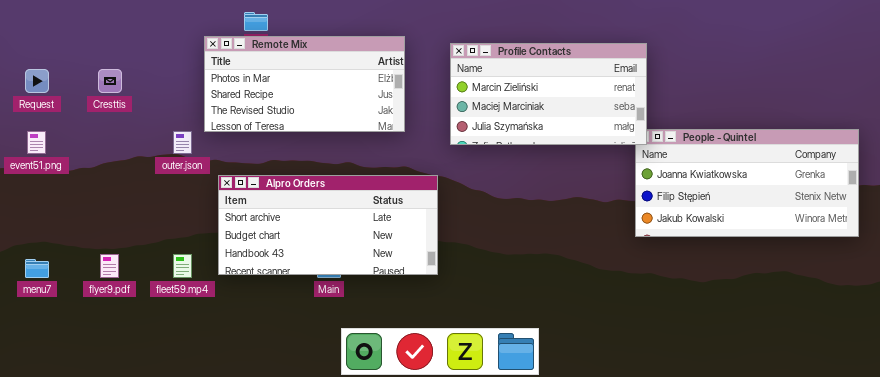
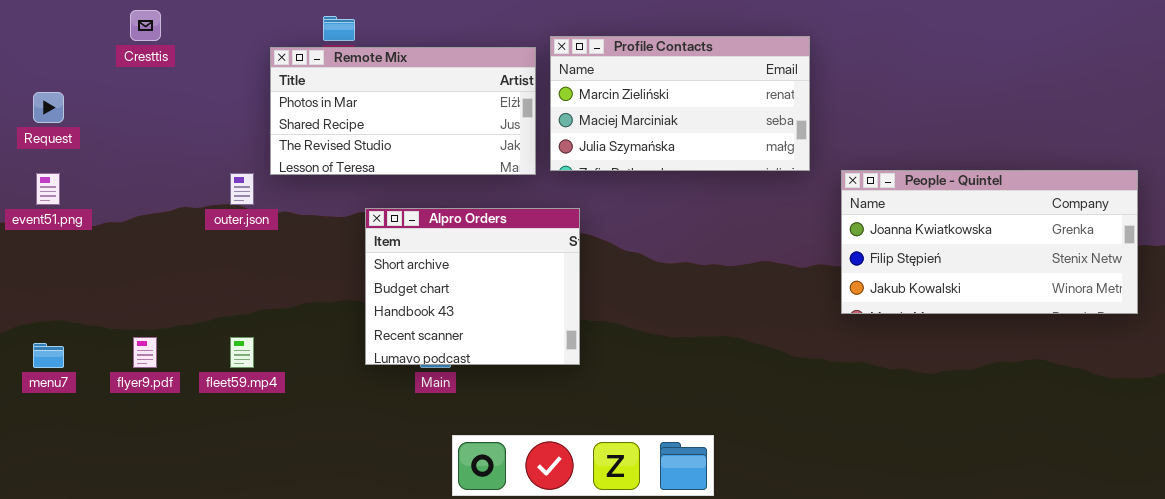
Profile Contacts: [450,43,647,145] -> [550,36,810,171], moved
Cresttis: [98,69,122,93] -> [130,10,161,41], moved
Alpro Orders: [218,175,438,275] -> [365,208,580,365], resized

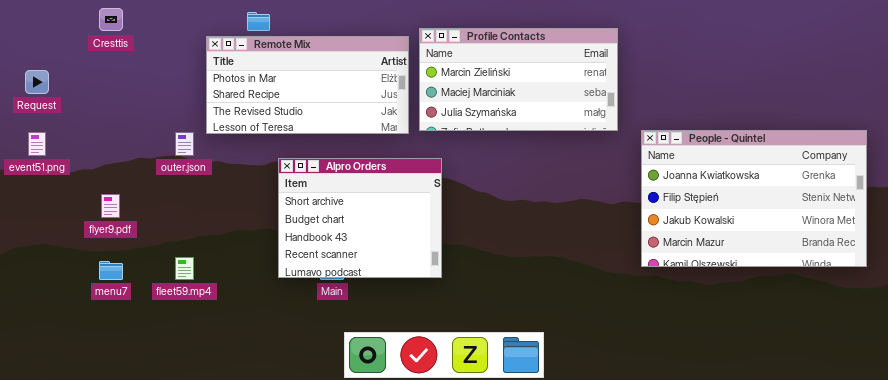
People - Quintel: [841,170,1138,314] -> [641,130,867,267], resized
flyer9.pdf: [133,337,157,368] -> [101,194,120,218], moved
menu7: [33,343,64,368] -> [99,261,123,280], moved

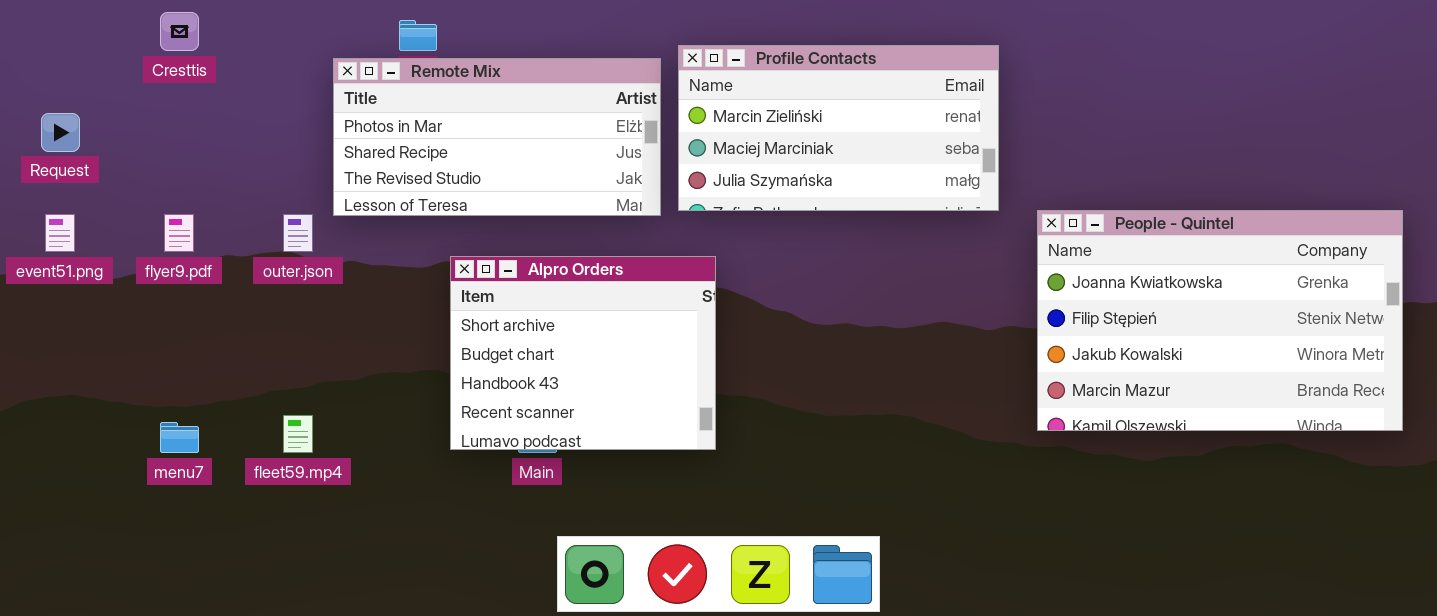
flyer9.pdf: [101,194,120,218] -> [164,214,194,252], moved

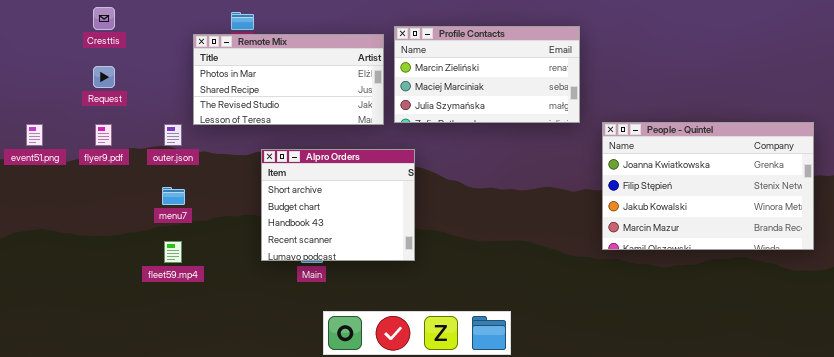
Request: [41,113,80,152] -> [93,66,115,88], moved
menu7: [160,422,199,453] -> [162,187,185,205], moved

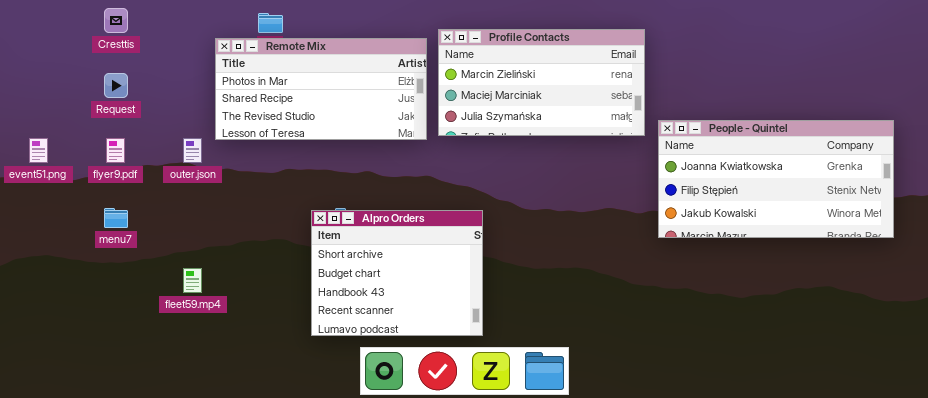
People - Quintel: [602,122,814,250] -> [658,120,894,238], moved, resized
Alpro Orders: [261,149,415,261] -> [311,210,483,336], moved
menu7: [162,187,185,205] -> [104,208,128,228], moved

